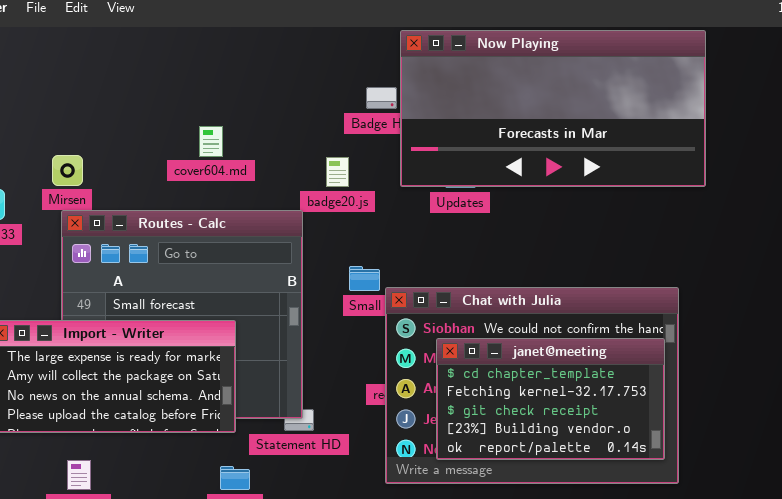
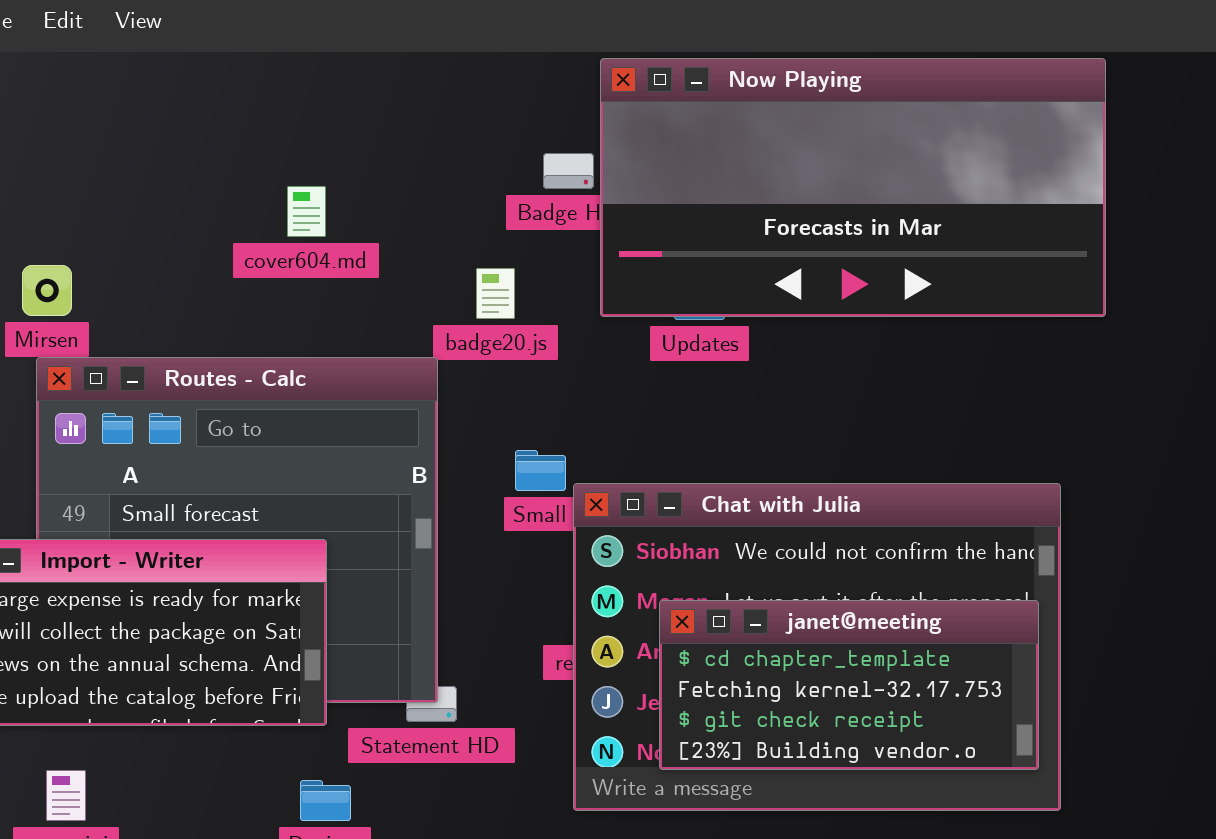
cover604.md: [199,126,223,157] -> [287,186,326,237], moved
janet@meeting: [436,338,665,460] -> [659,600,1039,770], resized

